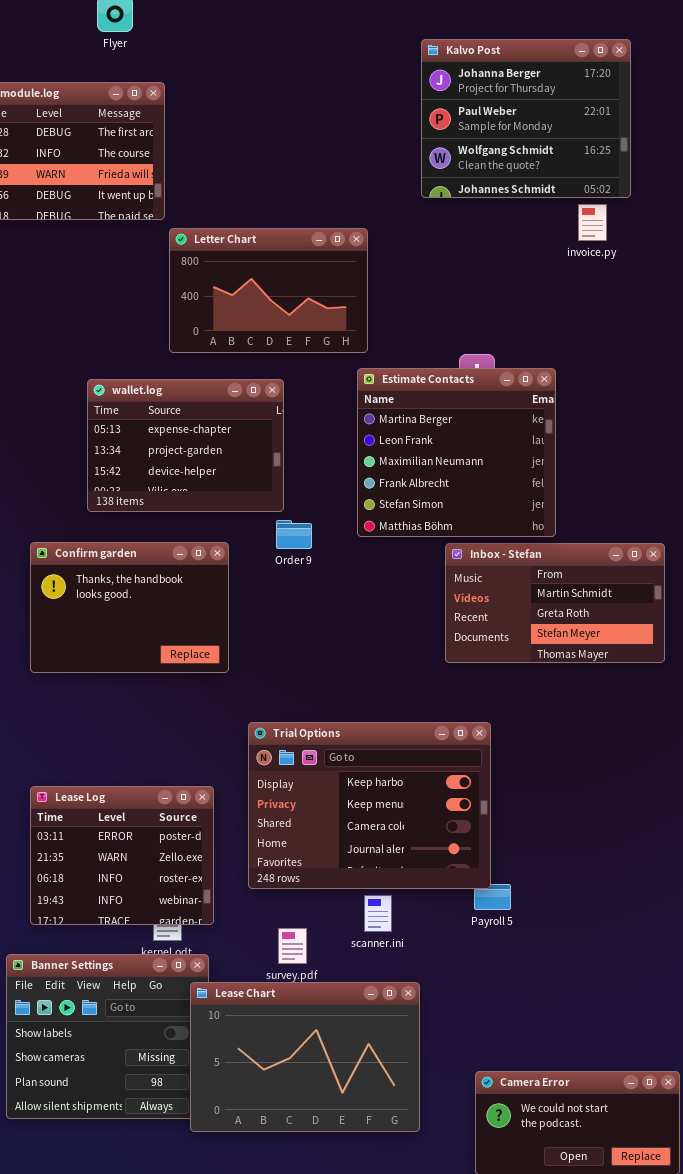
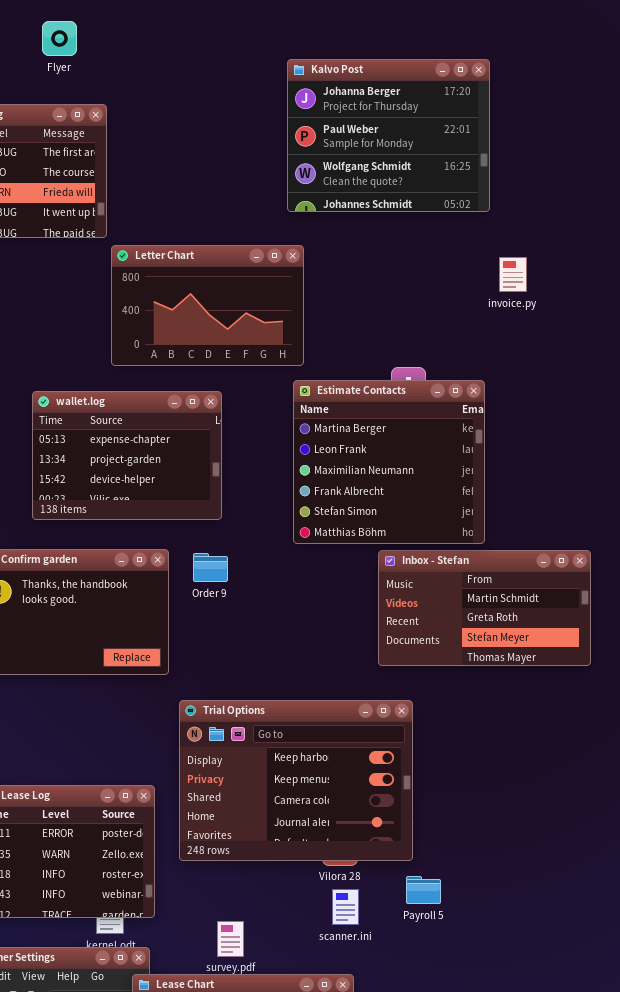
Kalvo Post: [421,39,631,198] -> [287,59,490,212], moved
invoice.py: [578,204,607,241] -> [499,257,527,292], moved
Order 9: [276,520,312,549] -> [193,553,228,582], moved
Trial Options: [248,722,491,889] -> [179,700,413,861], moved
scanner.ini: [364,895,392,932] -> [332,889,359,925], moved

